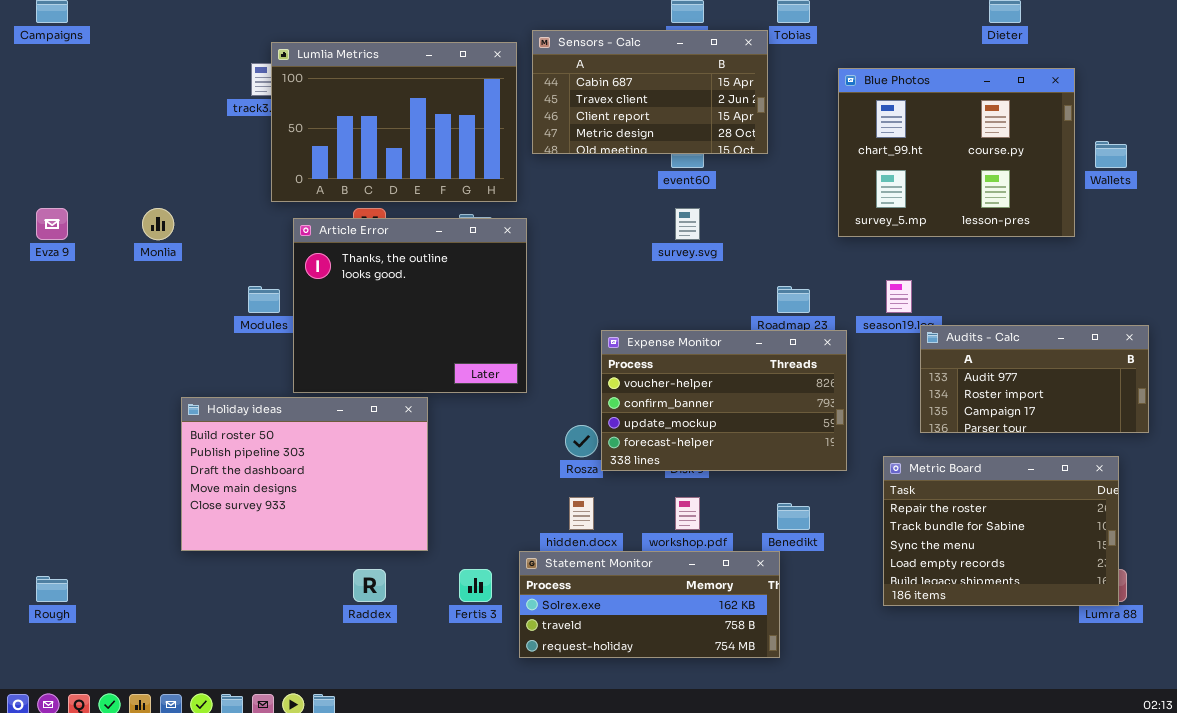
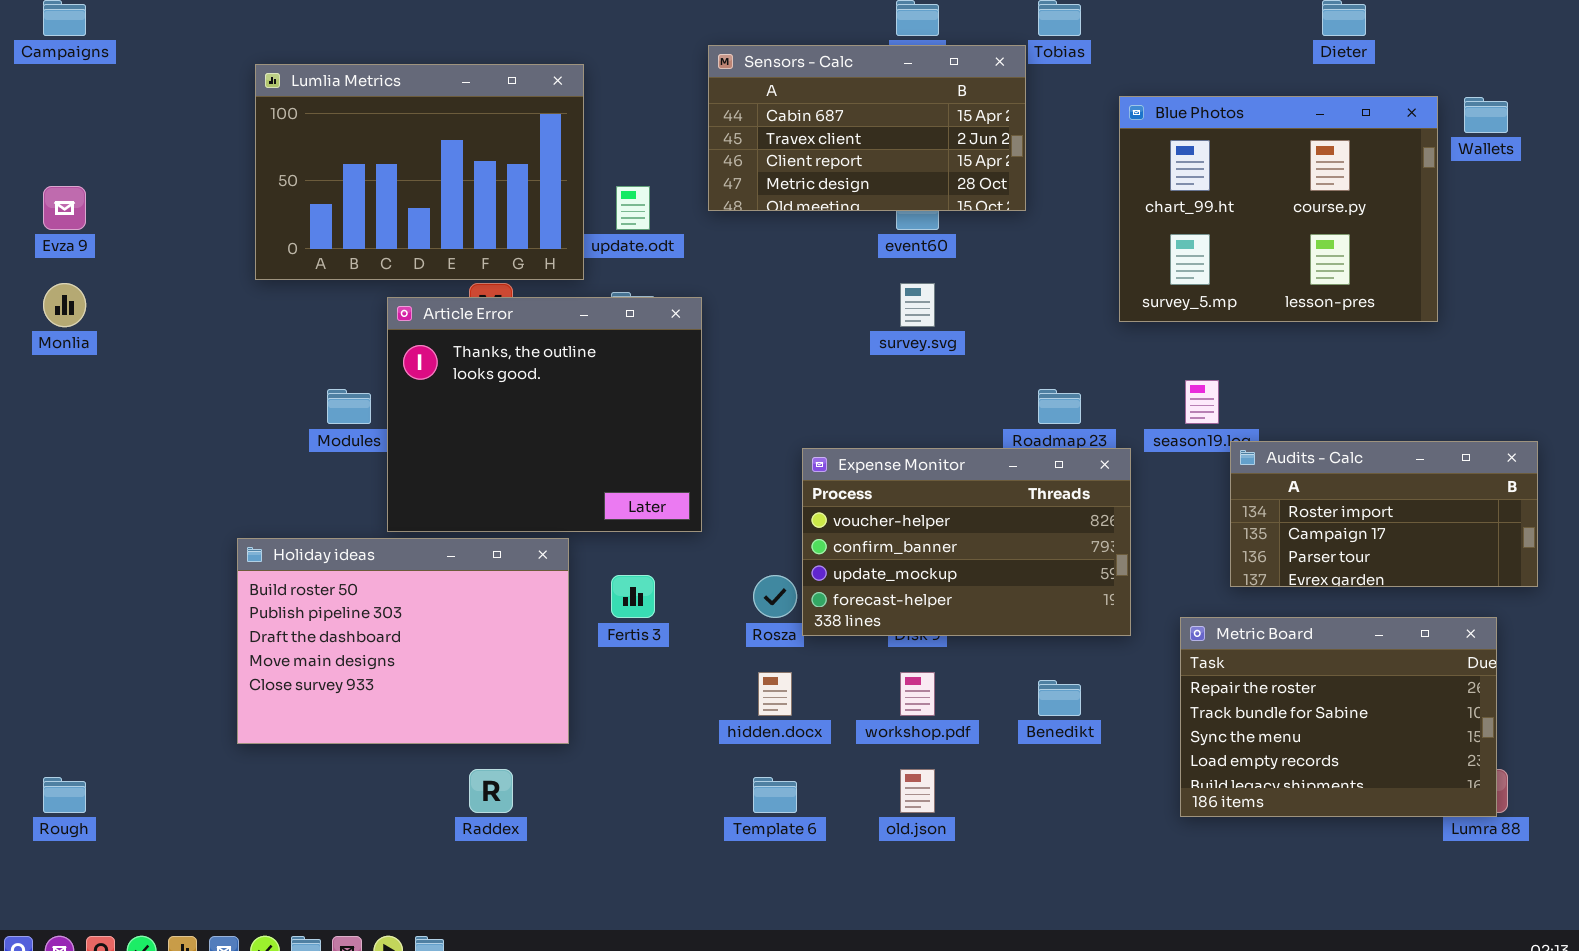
Lumlia Metrics: [271,42,517,202] -> [255,64,584,280], moved
Wallets: [1095,141,1127,168] -> [1464,97,1508,133], moved
Evza 9: [36,208,68,240] -> [43,186,86,230], moved
Monlia: [142,208,174,240] -> [43,283,86,327], moved
Audits - Calc: [920,325,1149,433] -> [1230,441,1538,587], scrolled down 1 row
Statement Monitor: [519,551,780,658] -> none, closed
Fertis 3: [459,569,492,602] -> [611,575,655,618], moved

